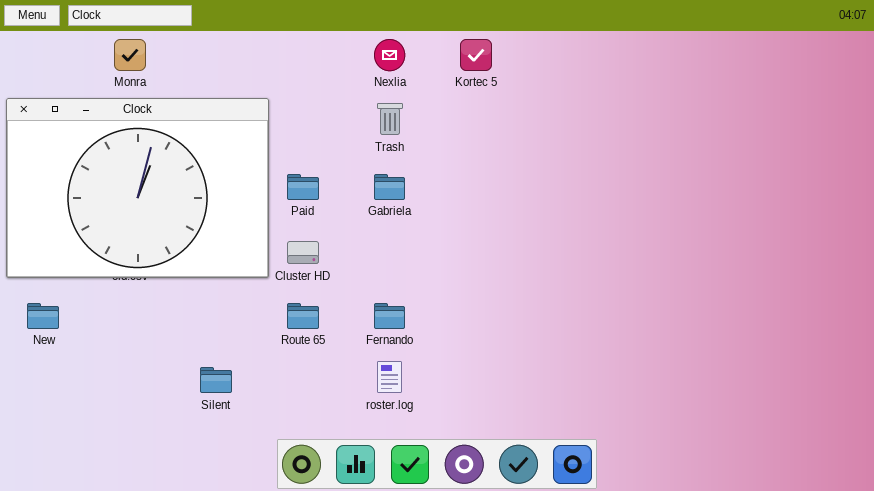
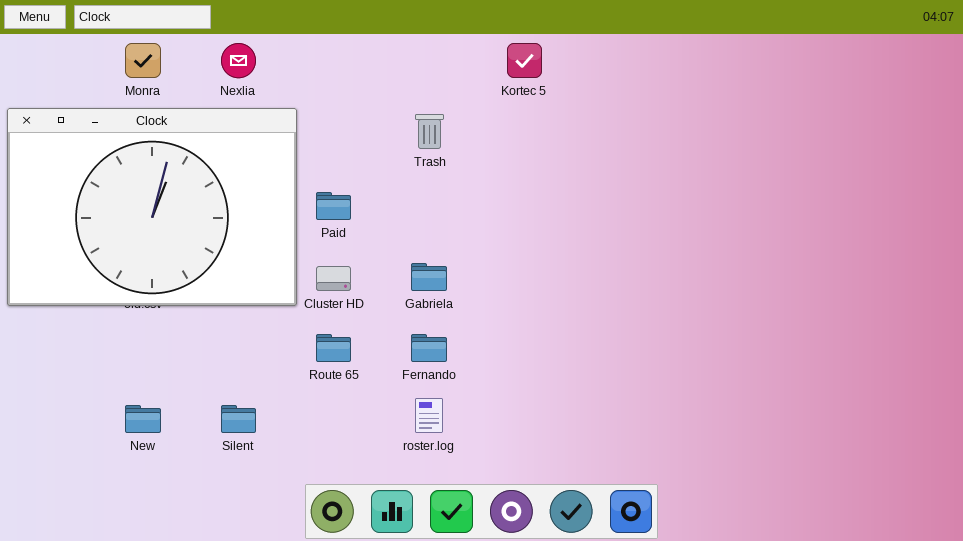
Nexlia: [374,39,405,71] -> [221,43,256,78], moved
Gabriela: [374,174,405,200] -> [411,263,447,291], moved
New: [27,303,59,329] -> [125,405,161,433], moved

